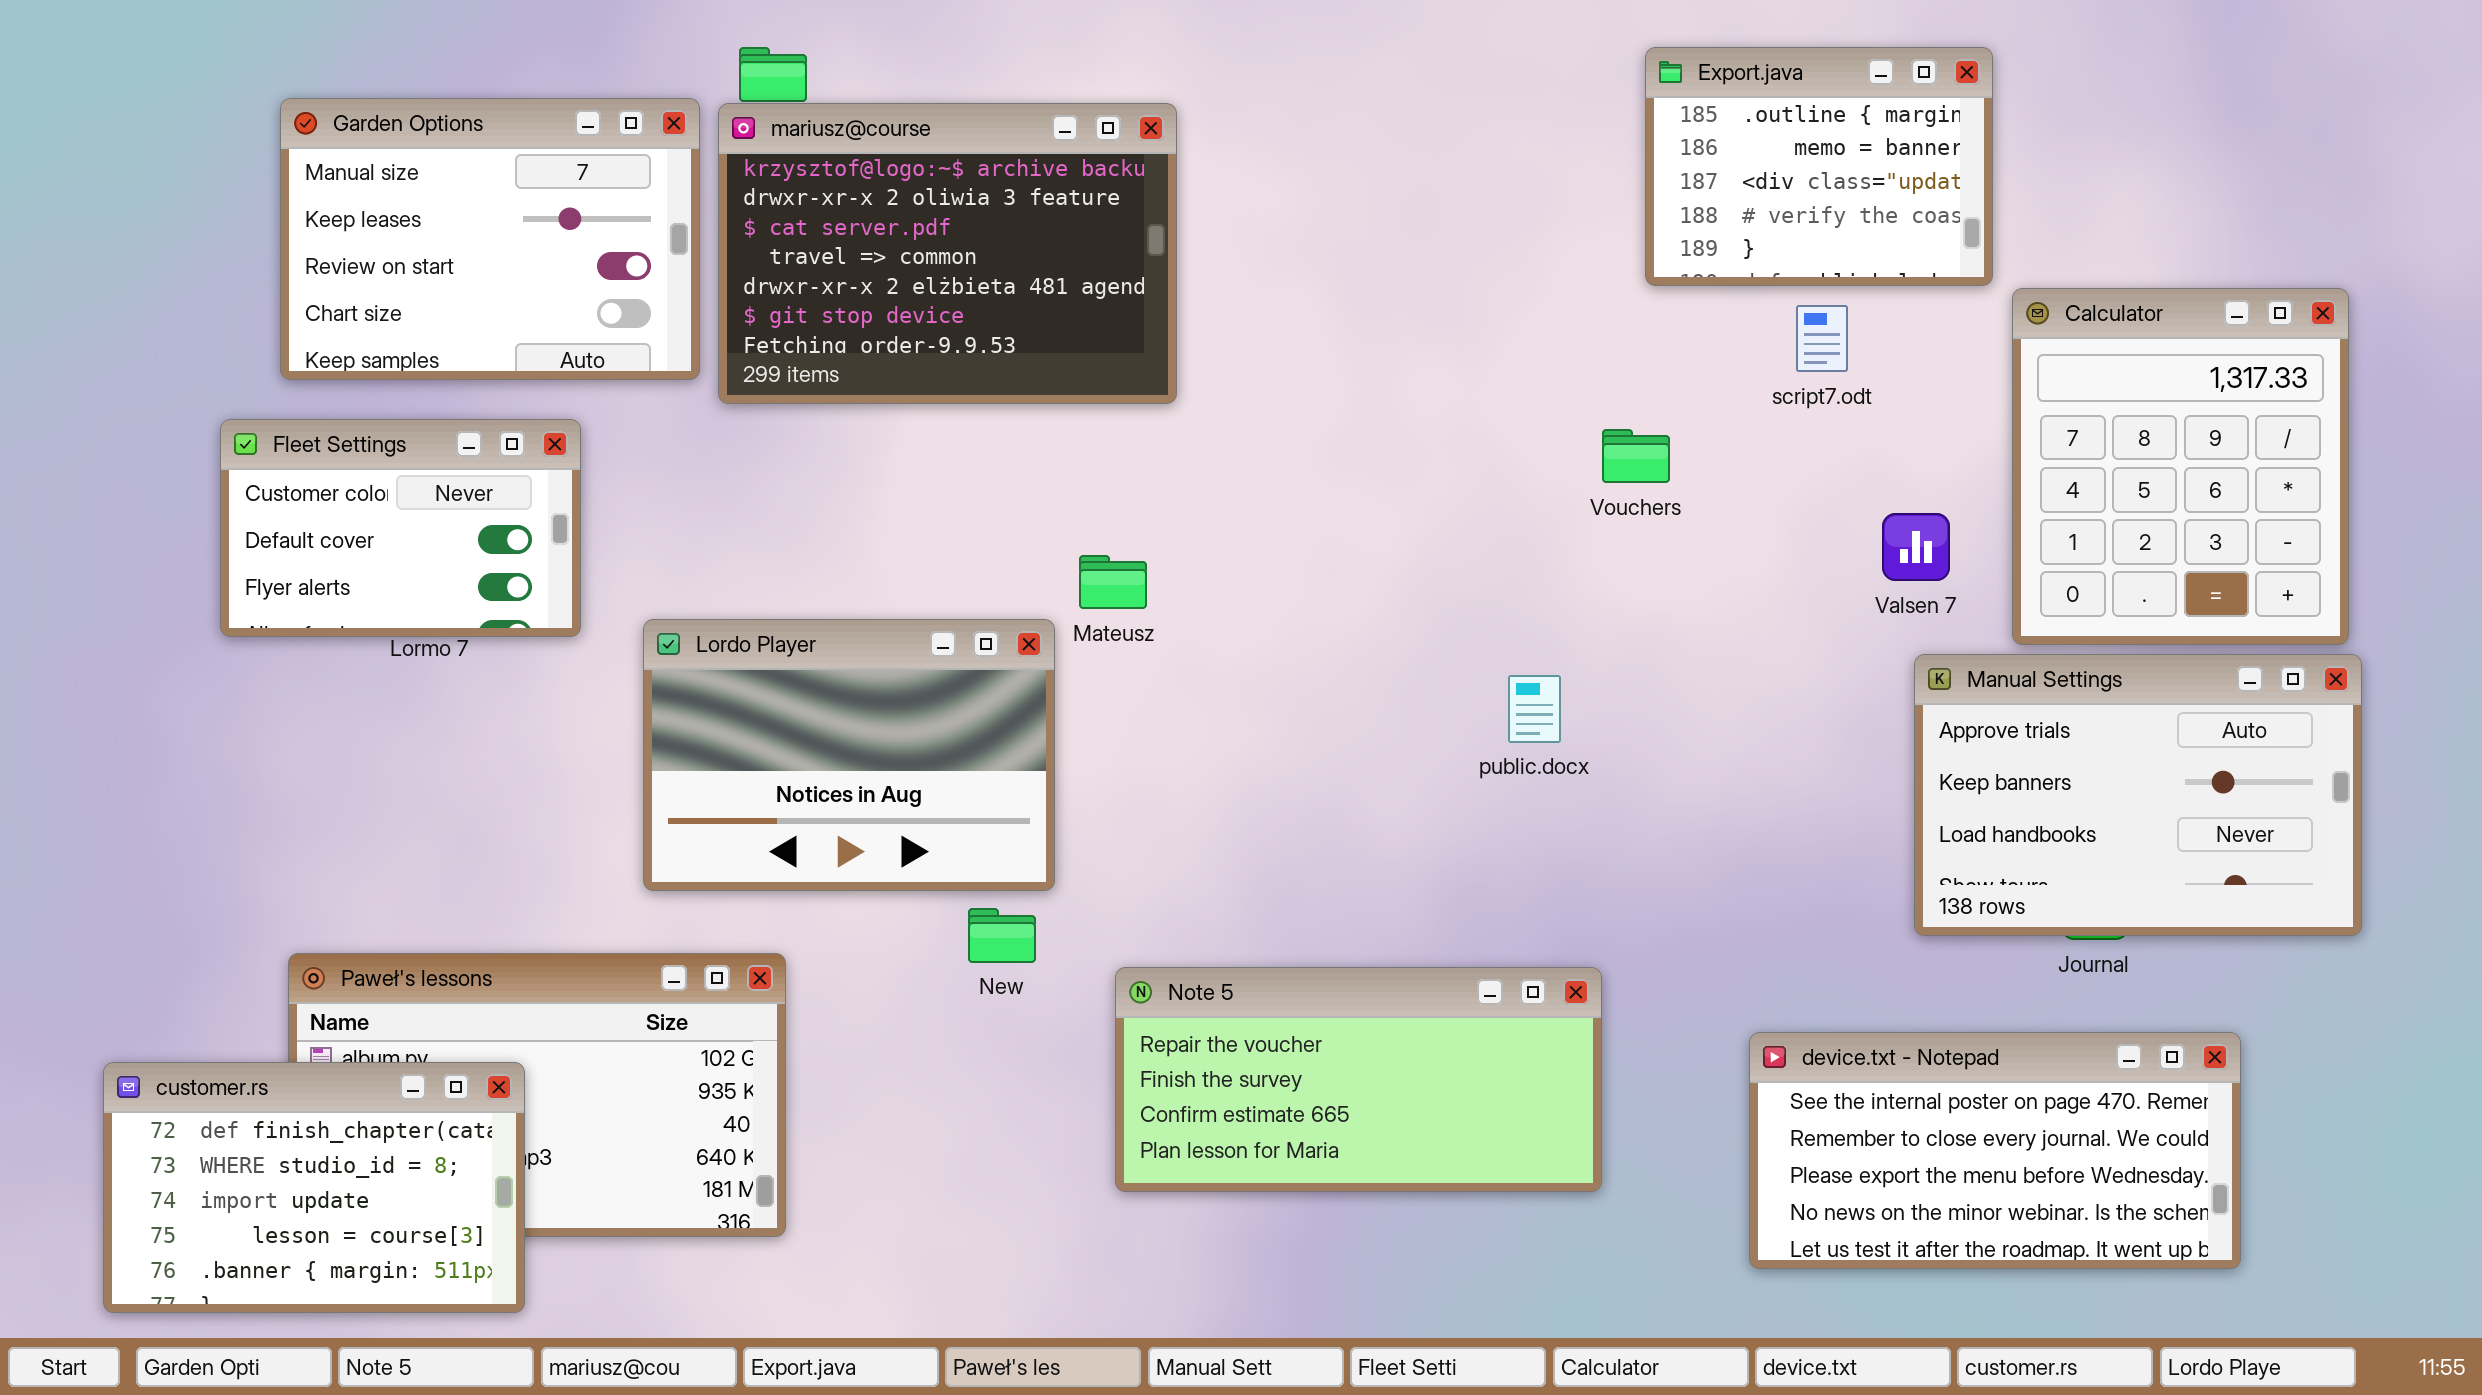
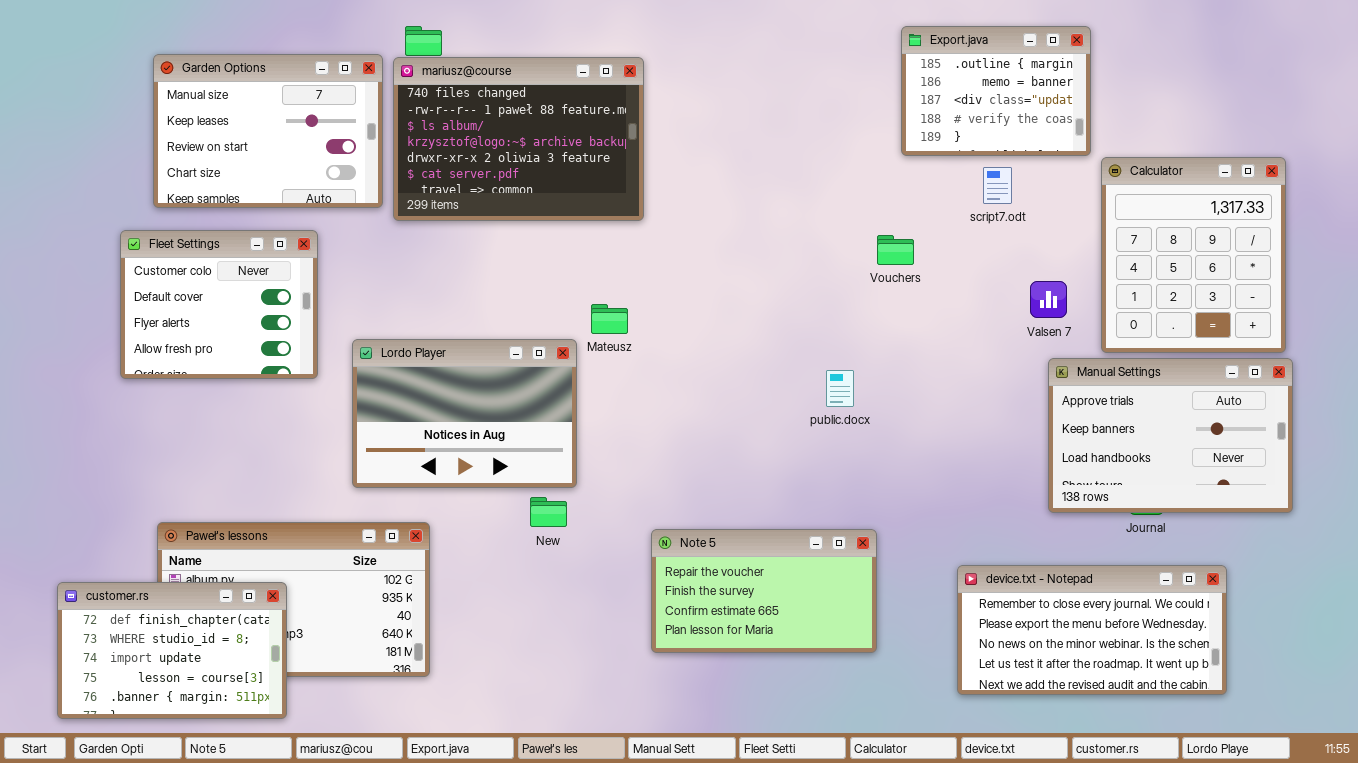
mariusz@course: [718,103,1177,404] -> [393,57,644,221], scrolled up 3 rows
Fleet Settings: [220,419,581,637] -> [120,230,318,379], resized
Note 5: [1115,967,1602,1192] -> [651,529,877,653], resized
device.txt - Notepad: [1749,1032,2241,1269] -> [957,565,1227,695], scrolled down 1 row

